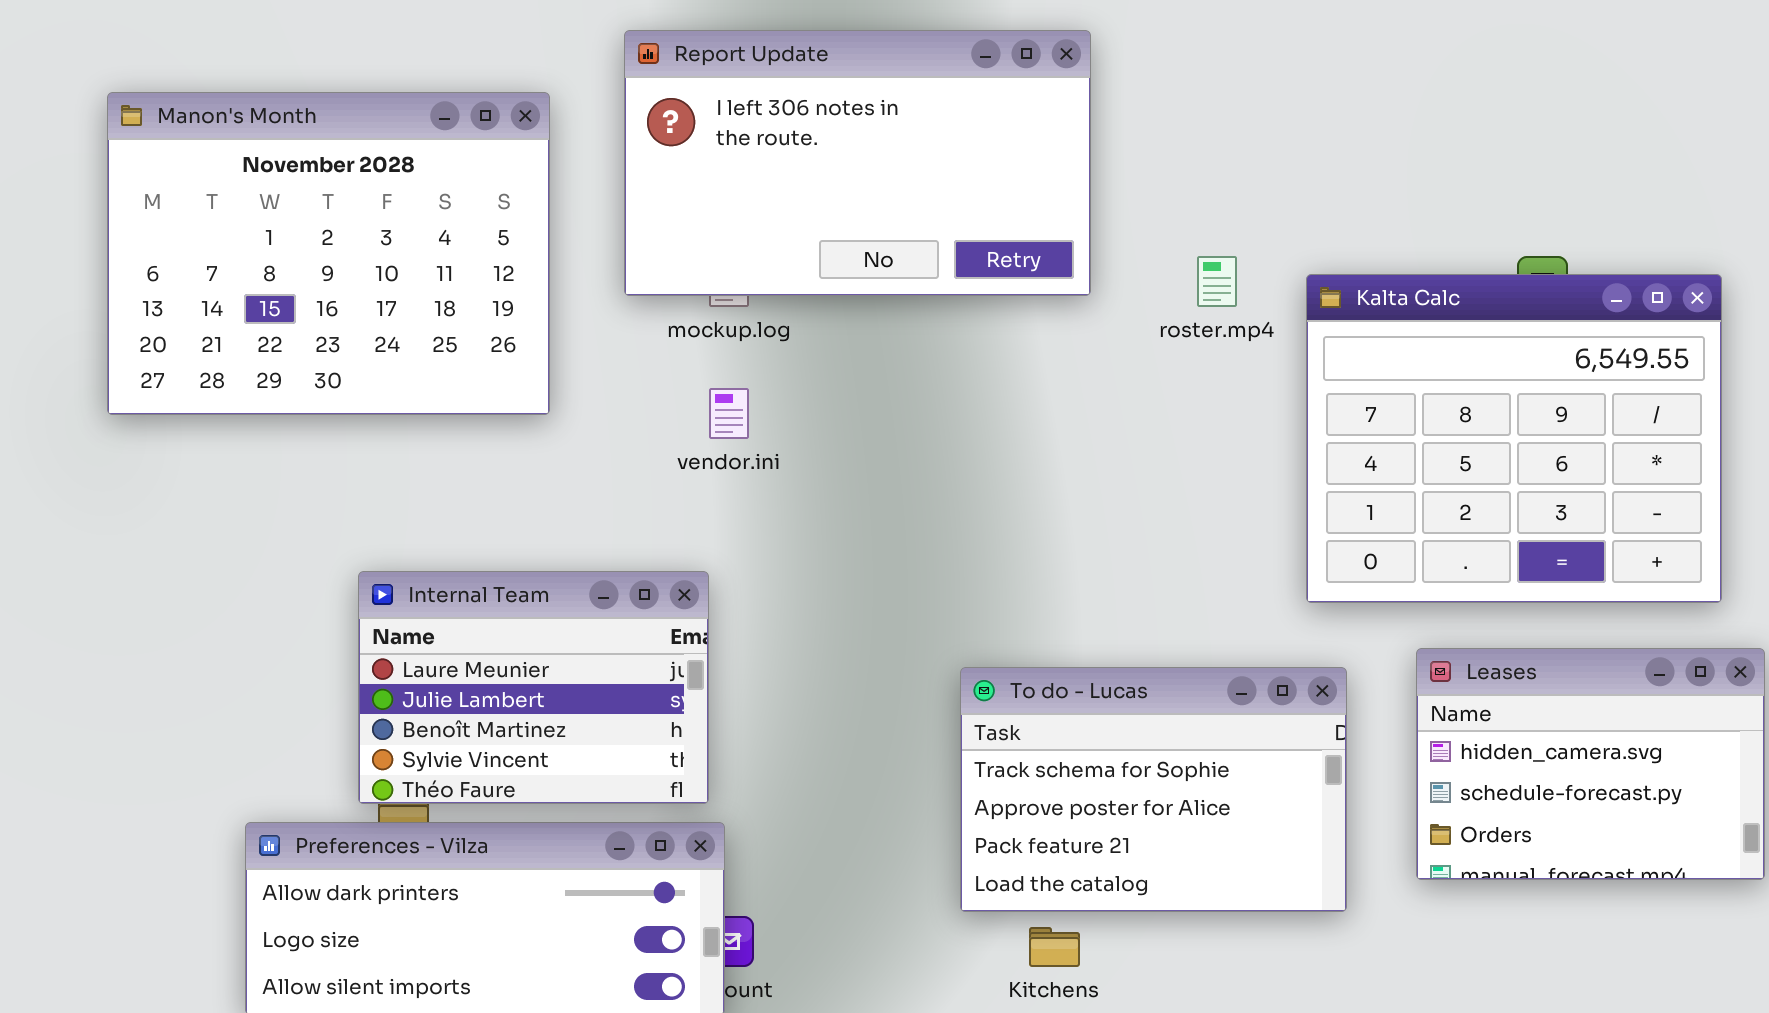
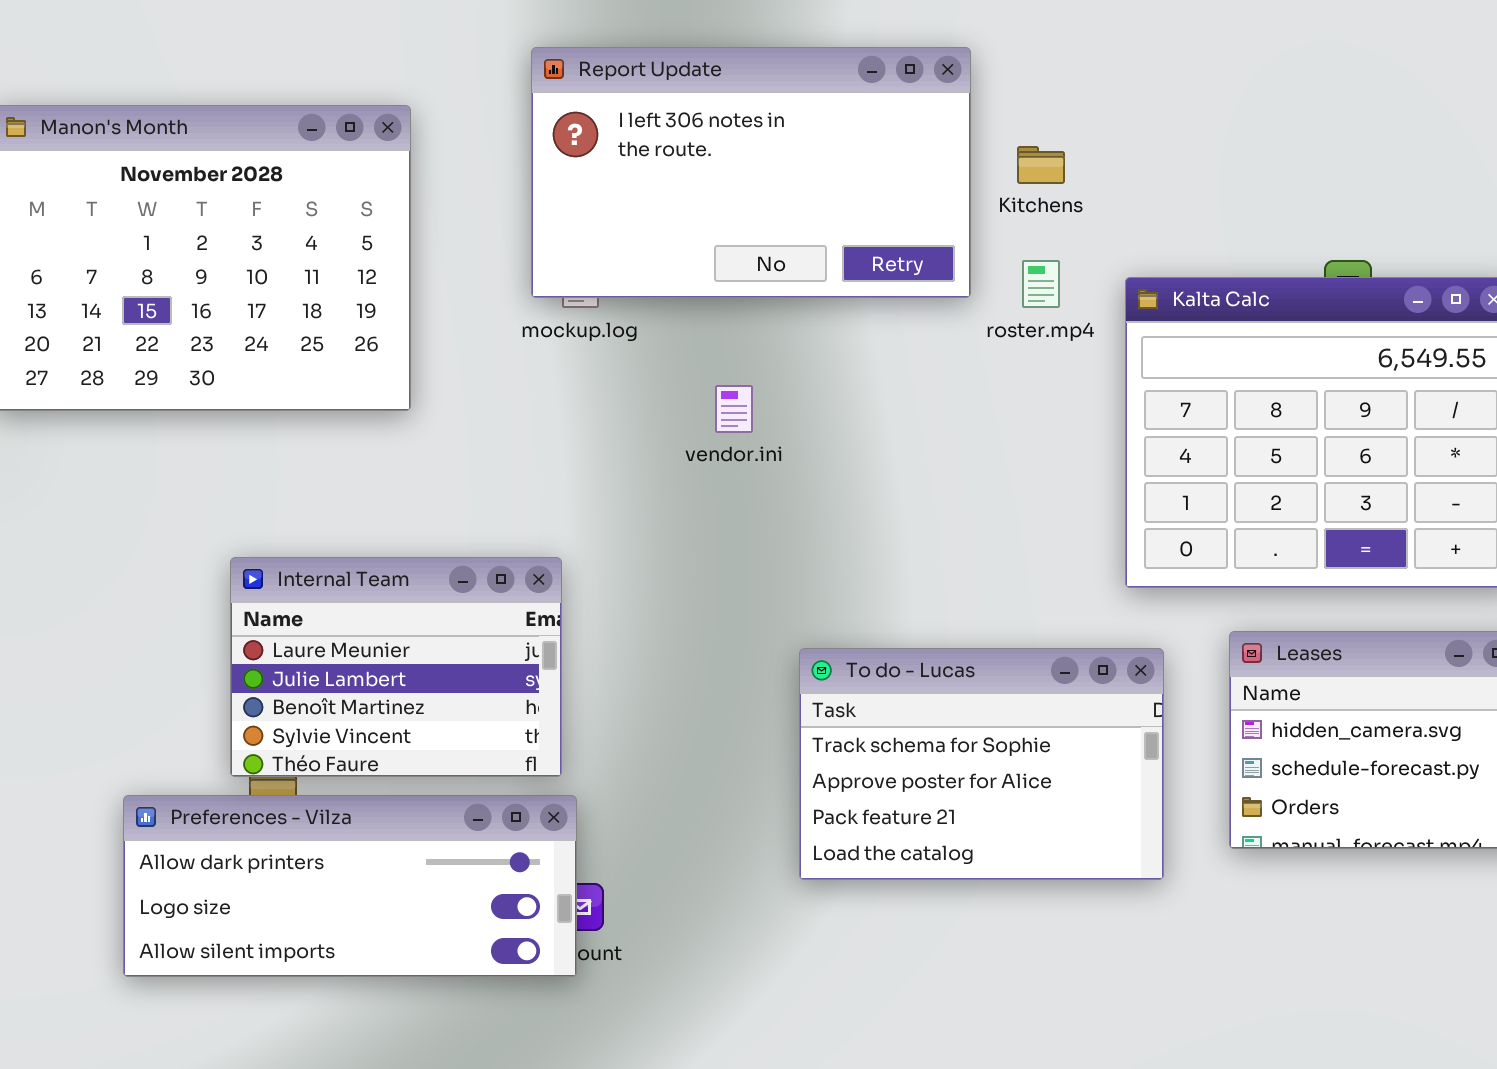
Report Update: [624,30,1091,296] -> [531,47,971,298], moved
vendor.ini: [709,388,749,439] -> [715,385,753,433], moved
Kitchens: [1029,927,1080,967] -> [1017,146,1065,184], moved

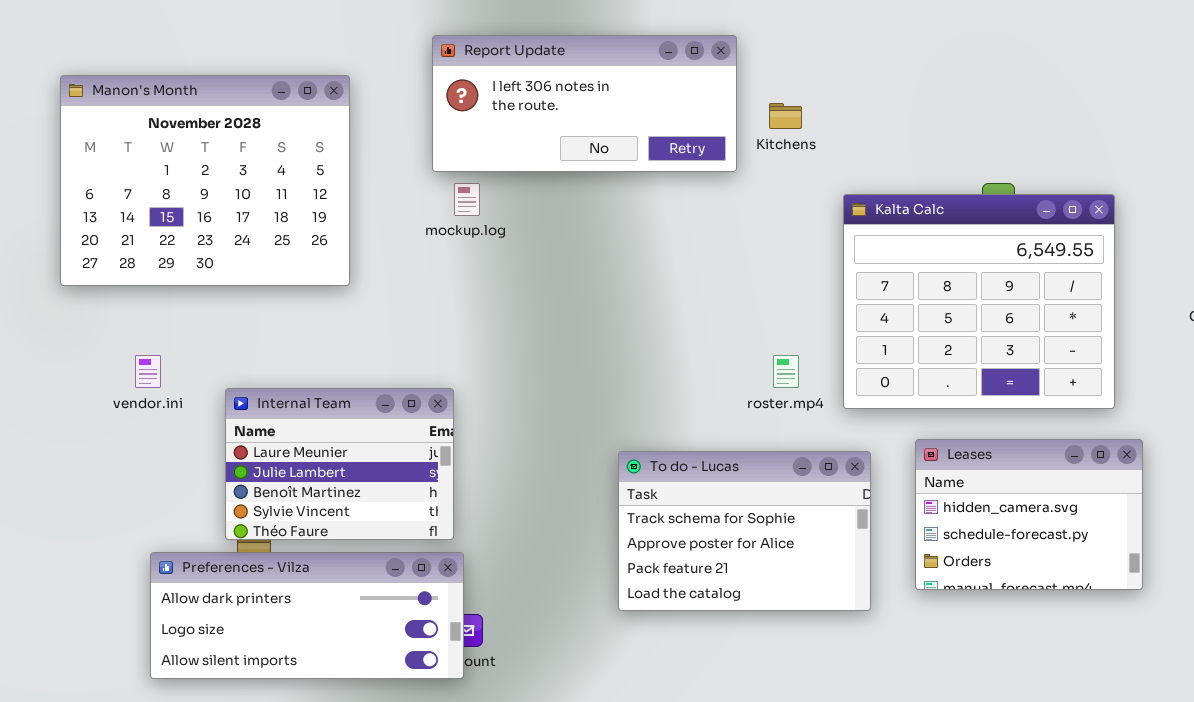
Report Update: [531,47,971,298] -> [432,35,737,172], resized
roster.mp4: [1022,260,1060,308] -> [773,355,799,388], moved
vendor.ini: [715,385,753,433] -> [135,355,161,388], moved

